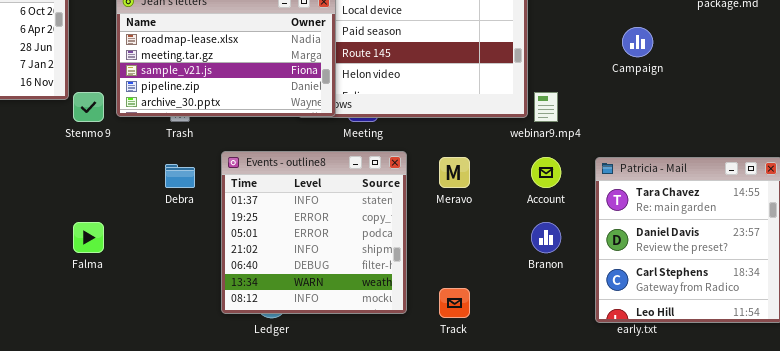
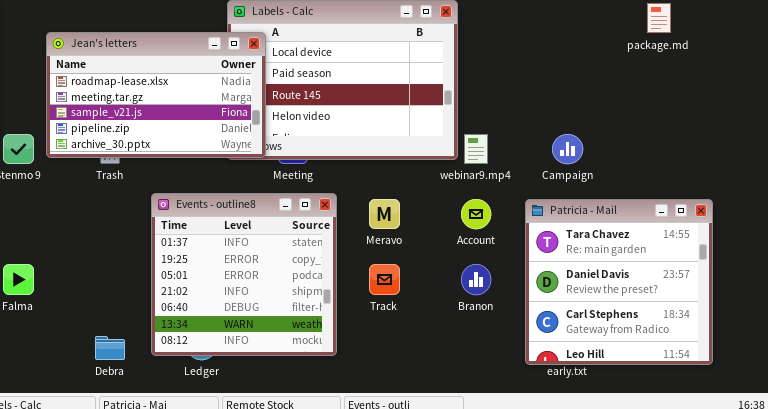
Campaign: [622,27,653,57] -> [552,134,583,164], moved
Debra: [165,164,195,188] -> [95,336,125,360], moved
Track: [439,288,470,318] -> [369,264,400,295], moved

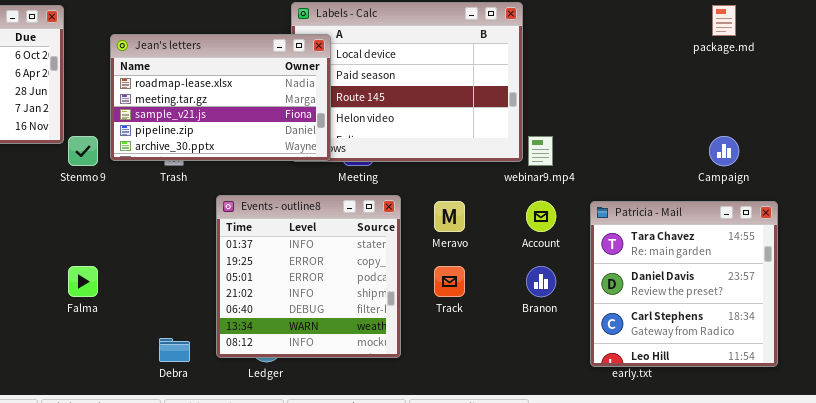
Campaign: [552,134,583,164] -> [709,136,739,166], moved

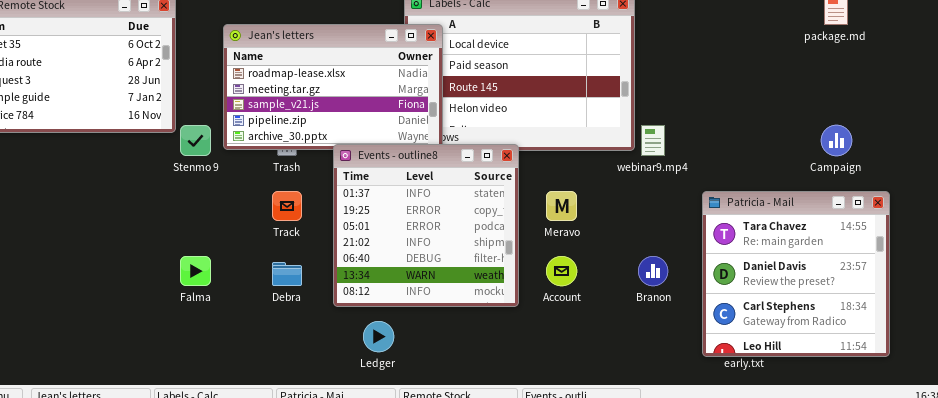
Events - outline8: [216,195,401,358] -> [333,144,519,307], moved
Account: [526,201,556,232] -> [546,256,577,286], moved
Track: [434,266,465,297] -> [272,191,302,221], moved
Debra: [159,338,190,362] -> [272,262,302,286], moved

